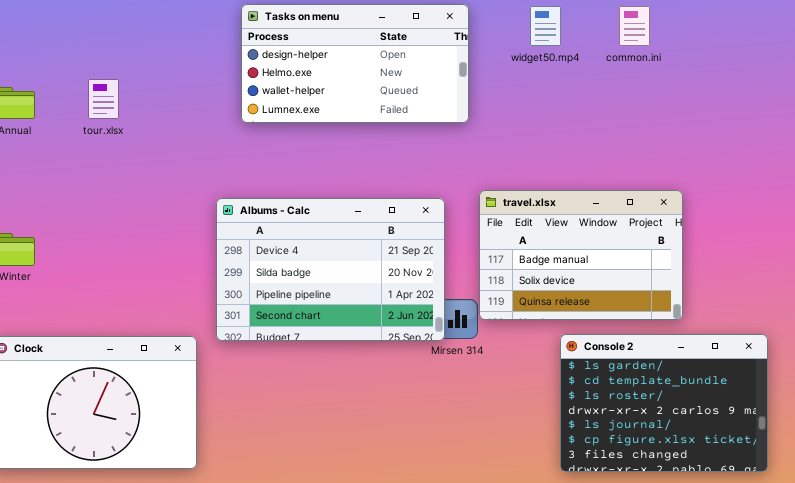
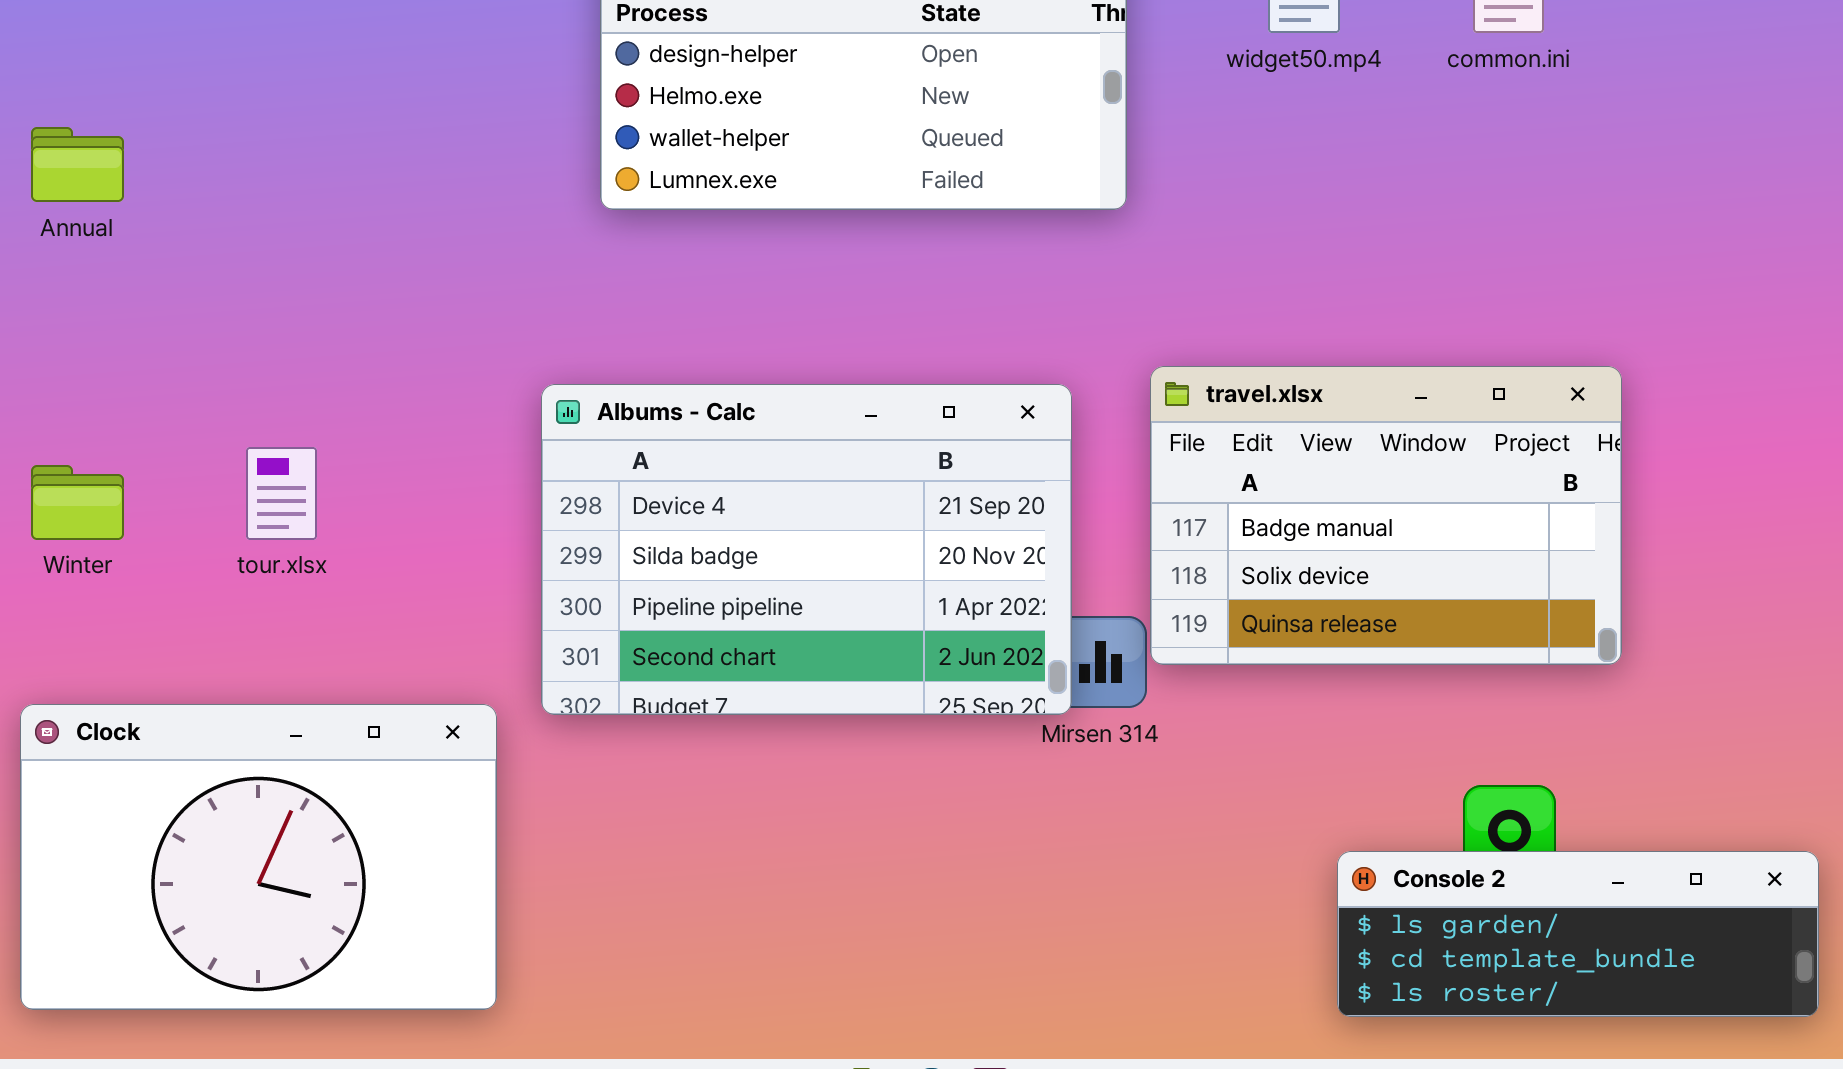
tour.xlsx: [88,79,119,119] -> [246,447,317,540], moved
Console 2: [560,334,768,472] -> [1337,851,1819,1017], resized

